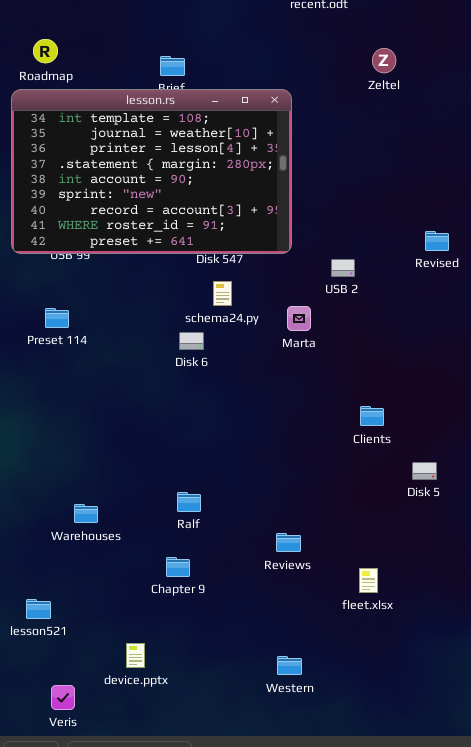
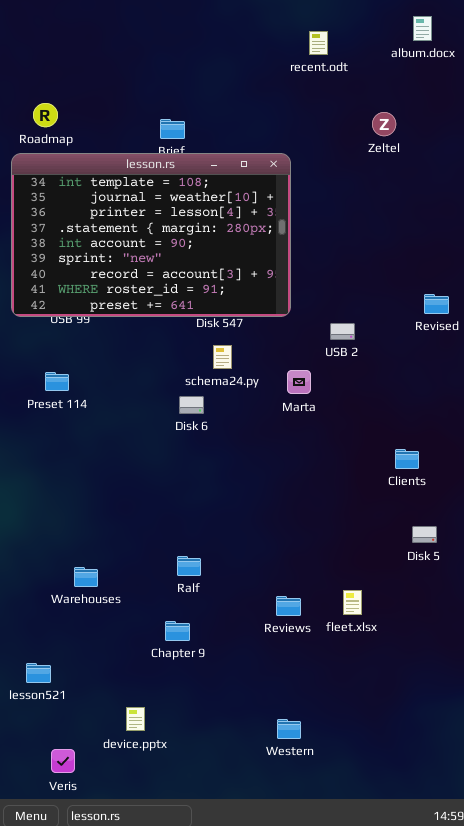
Clients: [360,406,384,426] -> [395,449,419,469], moved
fleet.xlsx: [359,568,378,593] -> [343,590,362,615], moved

